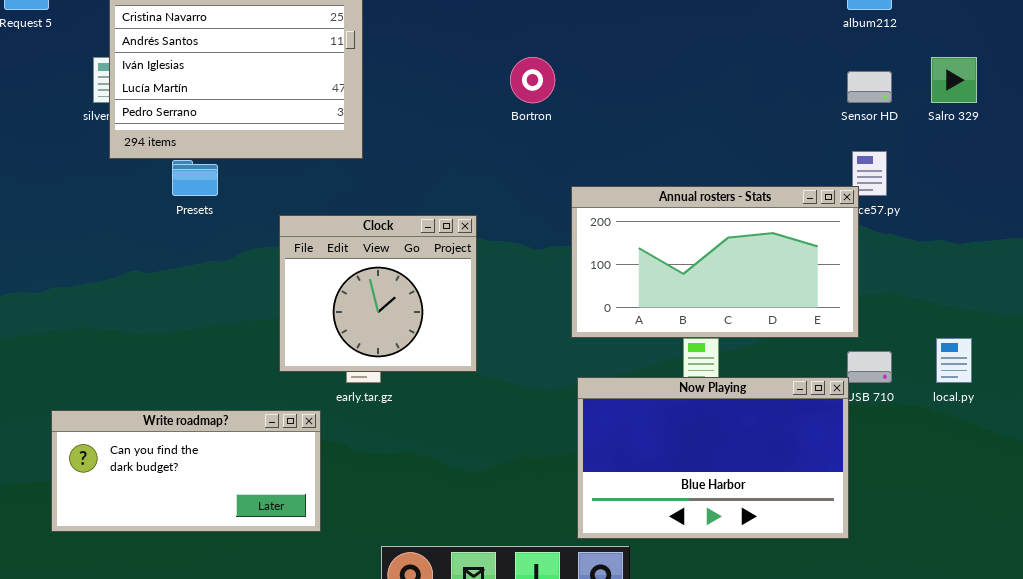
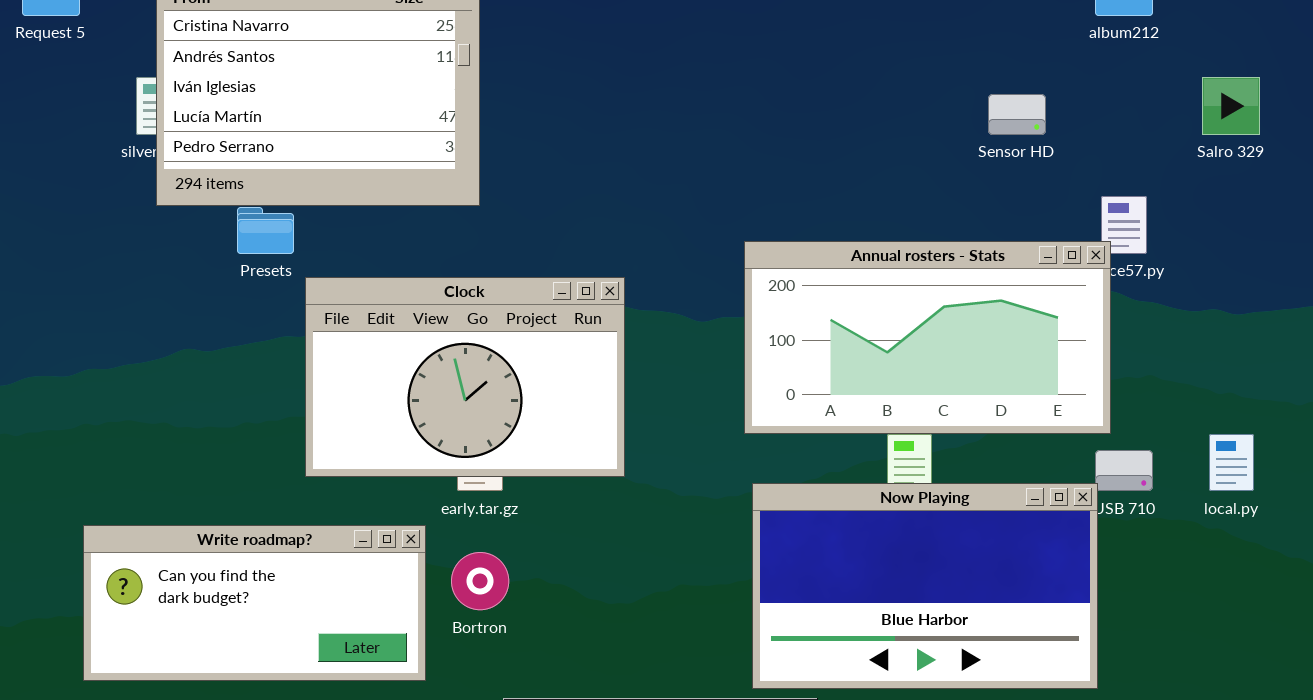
Bortron: [510,57,555,103] -> [451,552,509,610], moved
Sensor HD: [847,71,892,103] -> [988,94,1046,135], moved
Clock: [279,215,477,372] -> [305,277,625,477], resized

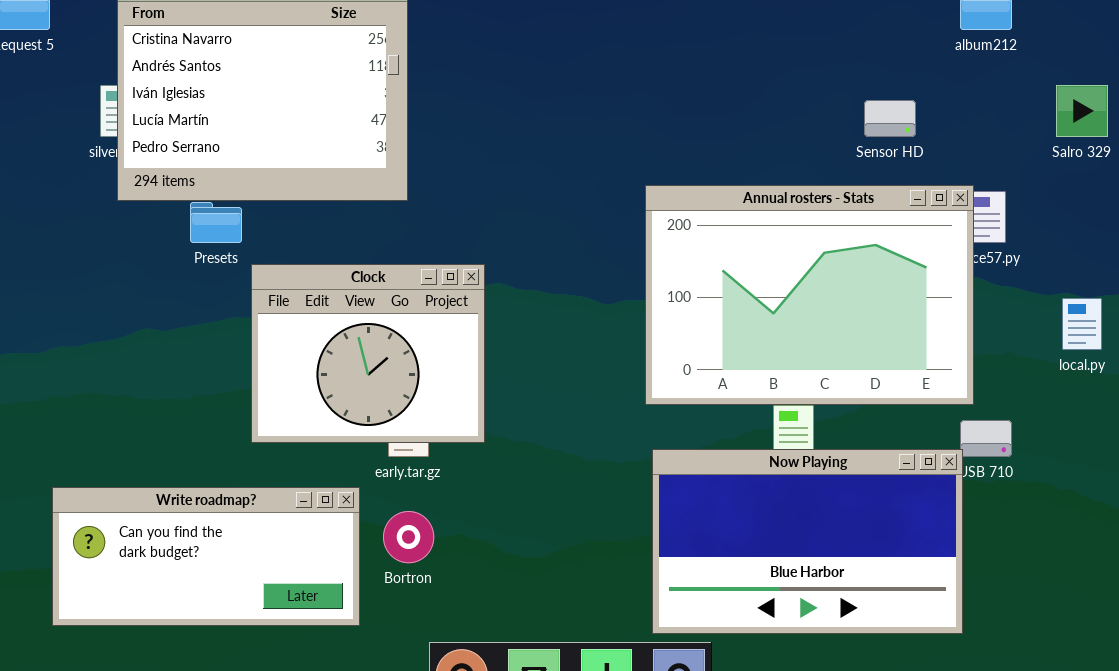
Annual rosters - Stats: [744,241,1111,434] -> [645,185,974,405], resized
Clock: [305,277,625,477] -> [251,264,485,443], resized
local.py: [1209,434,1254,491] -> [1062,298,1102,350], moved

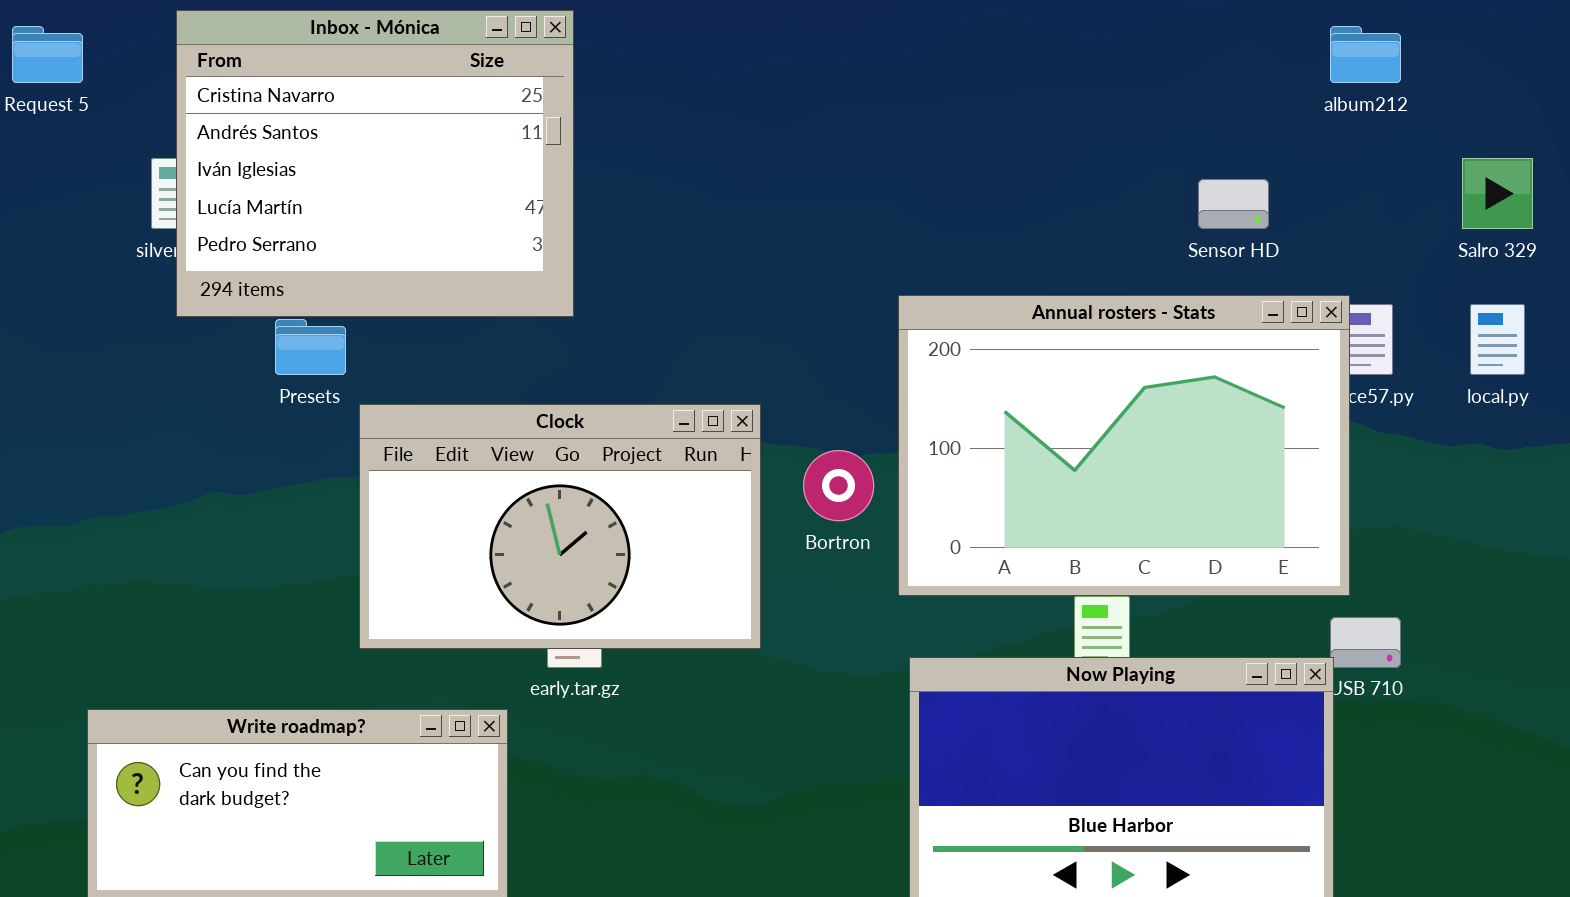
Clock: [251,264,485,443] -> [359,404,761,649], resized
local.py: [1062,298,1102,350] -> [1470,304,1525,375], moved
Bortron: [383,511,434,563] -> [803,450,874,521], moved

